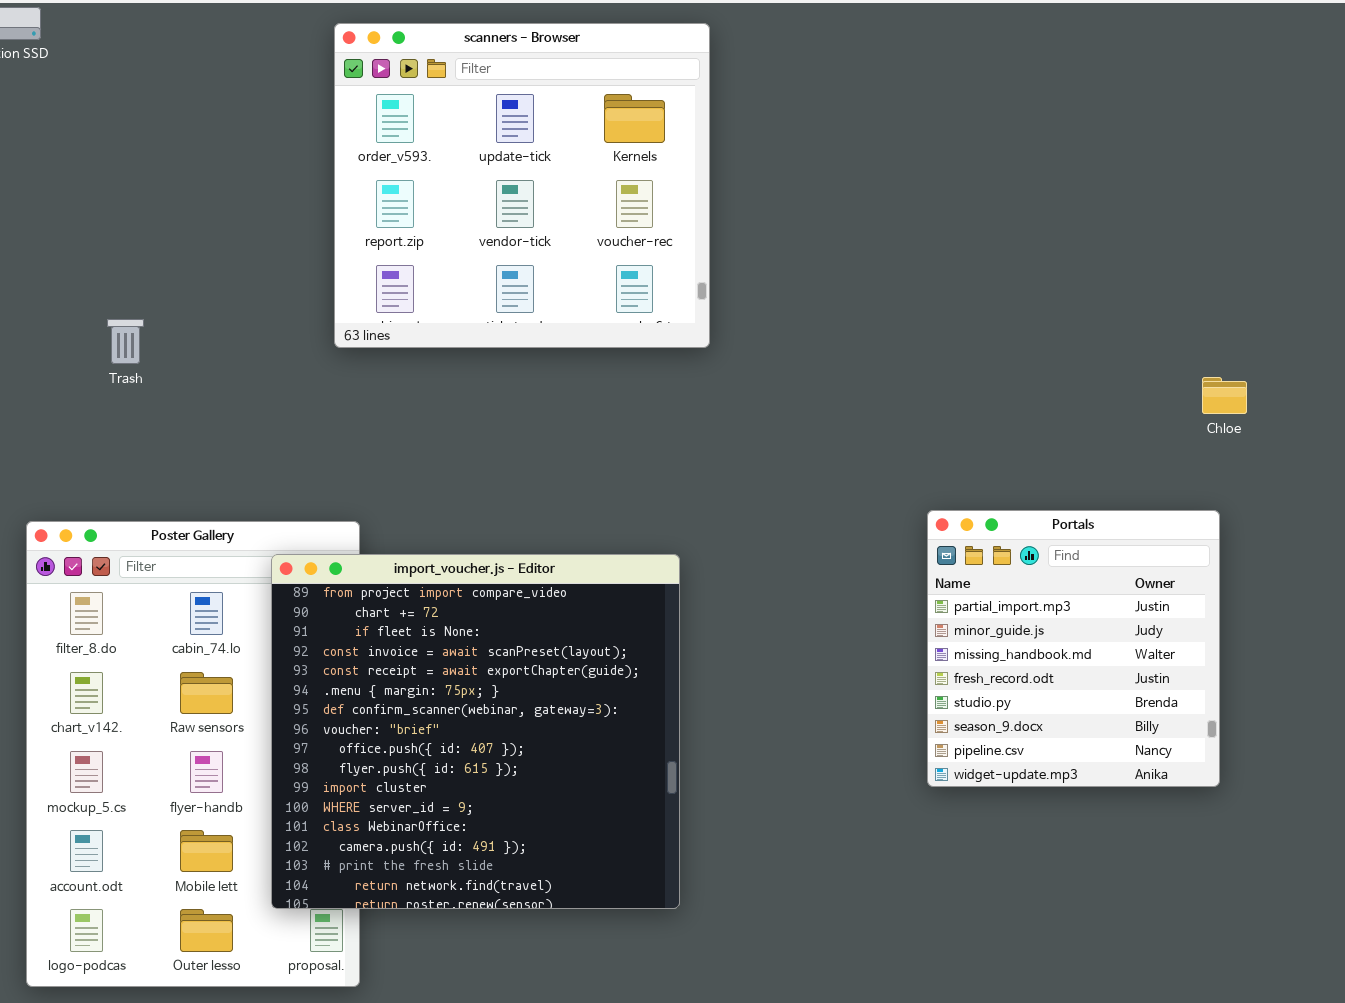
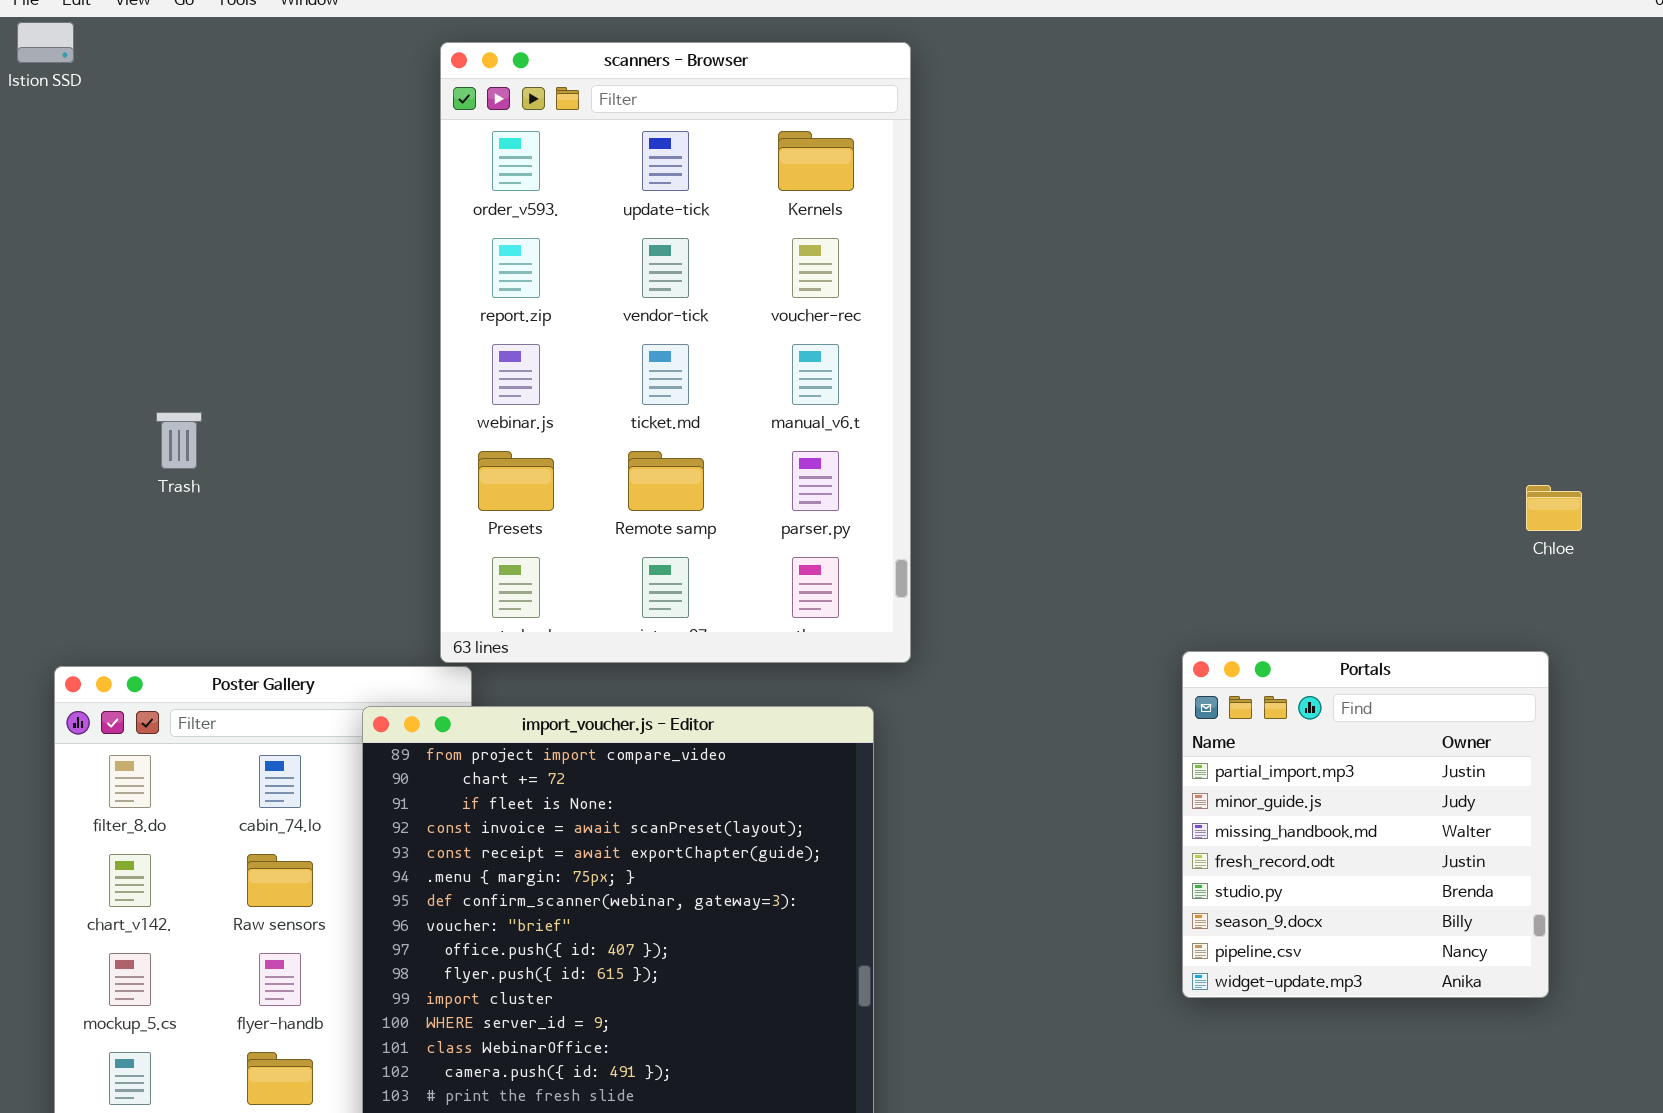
scanners - Browser: [334,23,710,348] -> [440,42,911,663], resized

